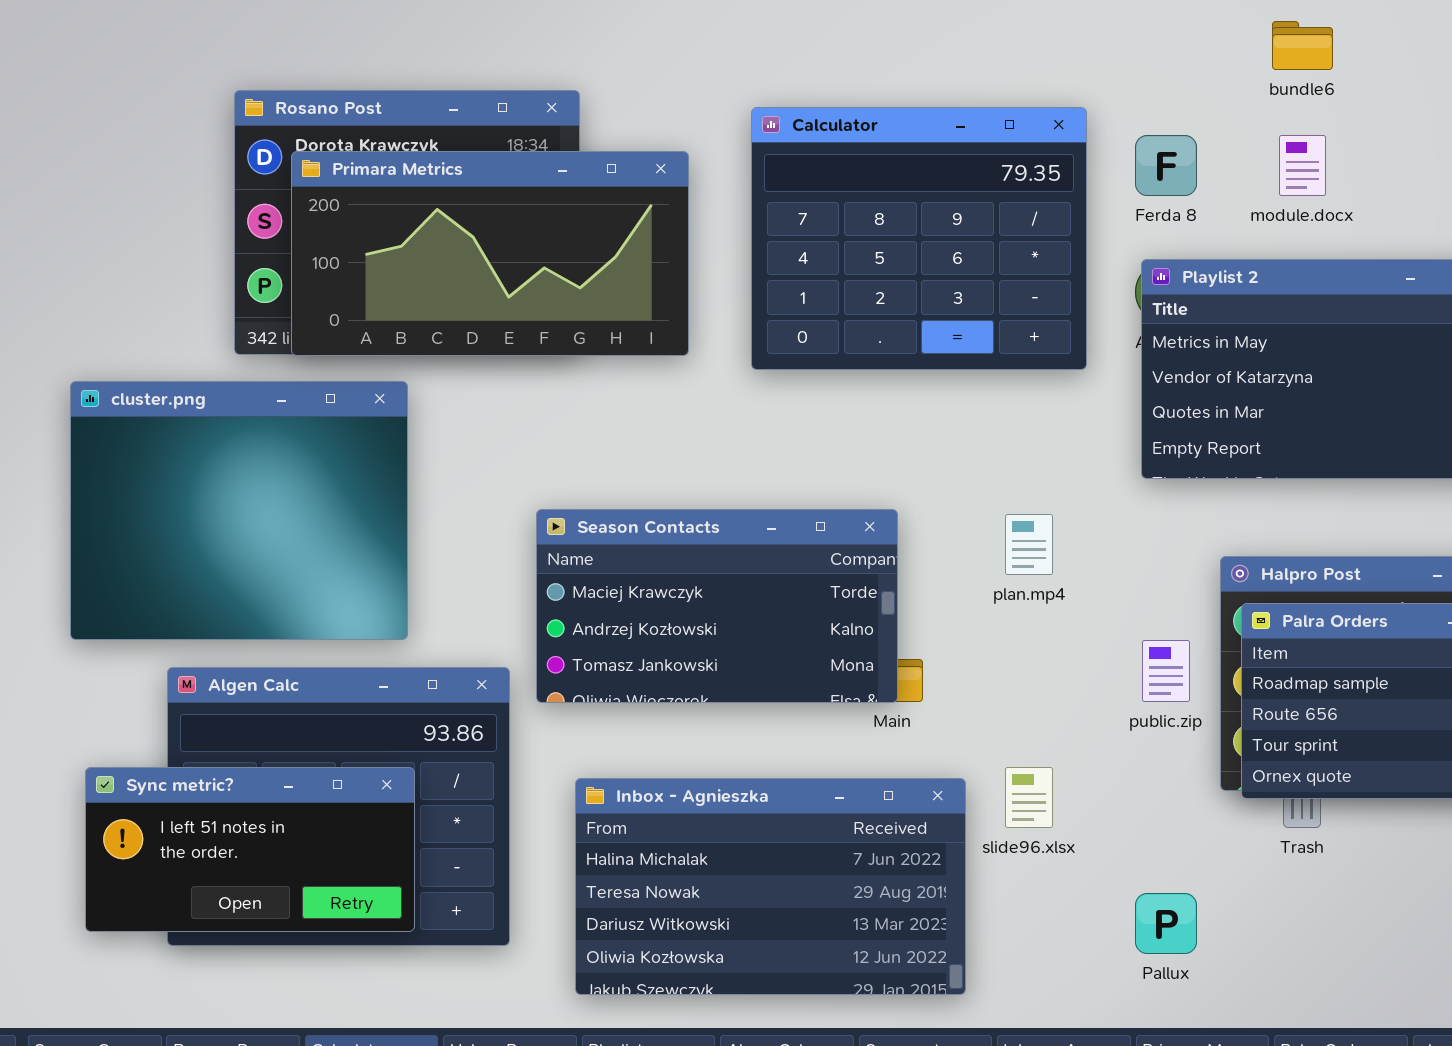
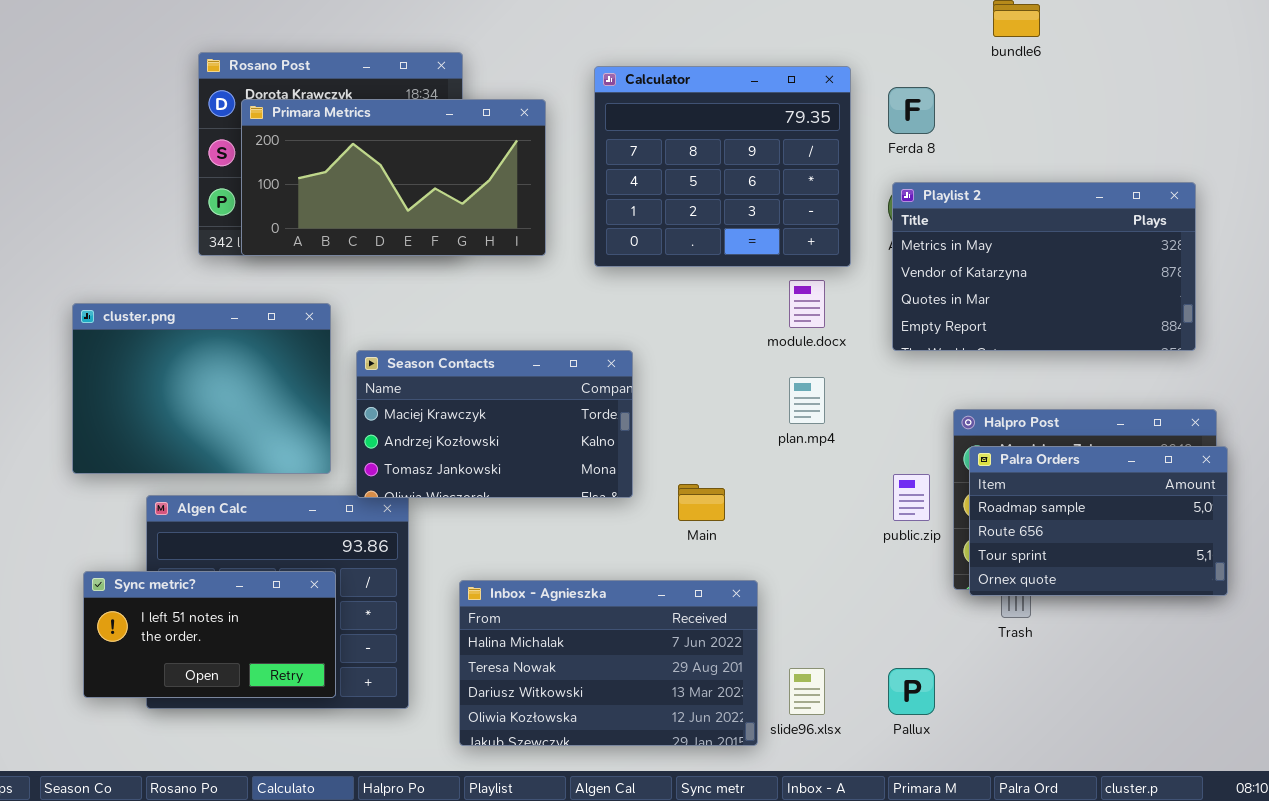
module.docx: [1279,135,1326,196] -> [789,280,825,328], moved
cluster.png: [70,381,408,640] -> [72,303,331,474], resized
Season Contacts: [536,509,898,703] -> [356,350,633,498], moved
slide96.xlsx: [1005,767,1053,828] -> [789,668,825,715], moved

